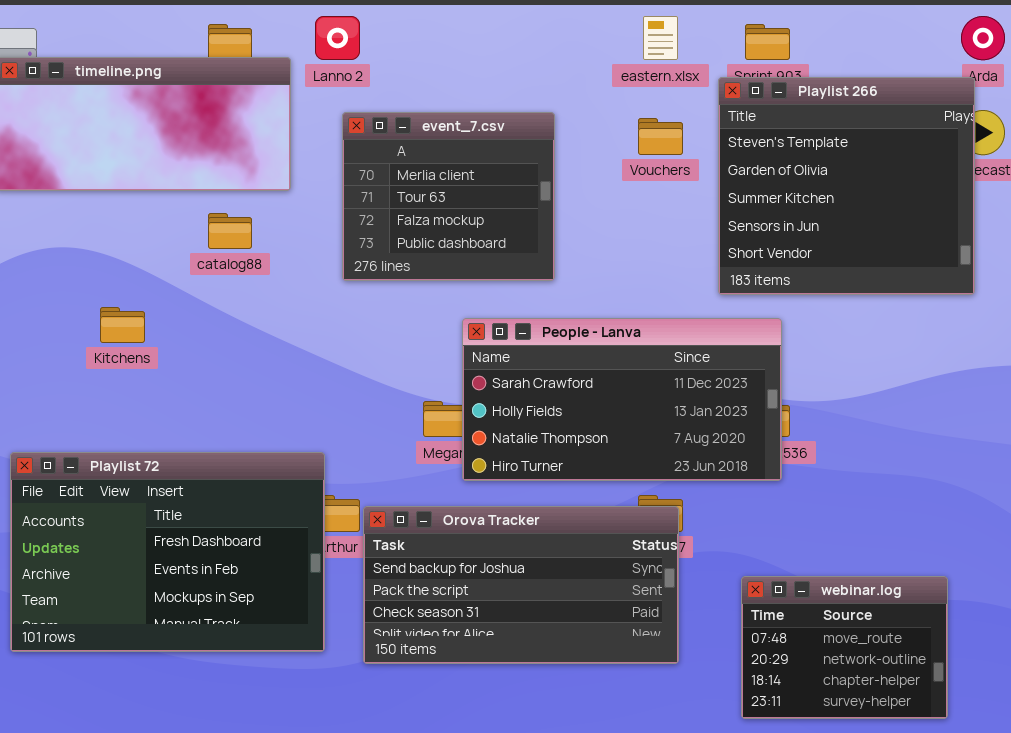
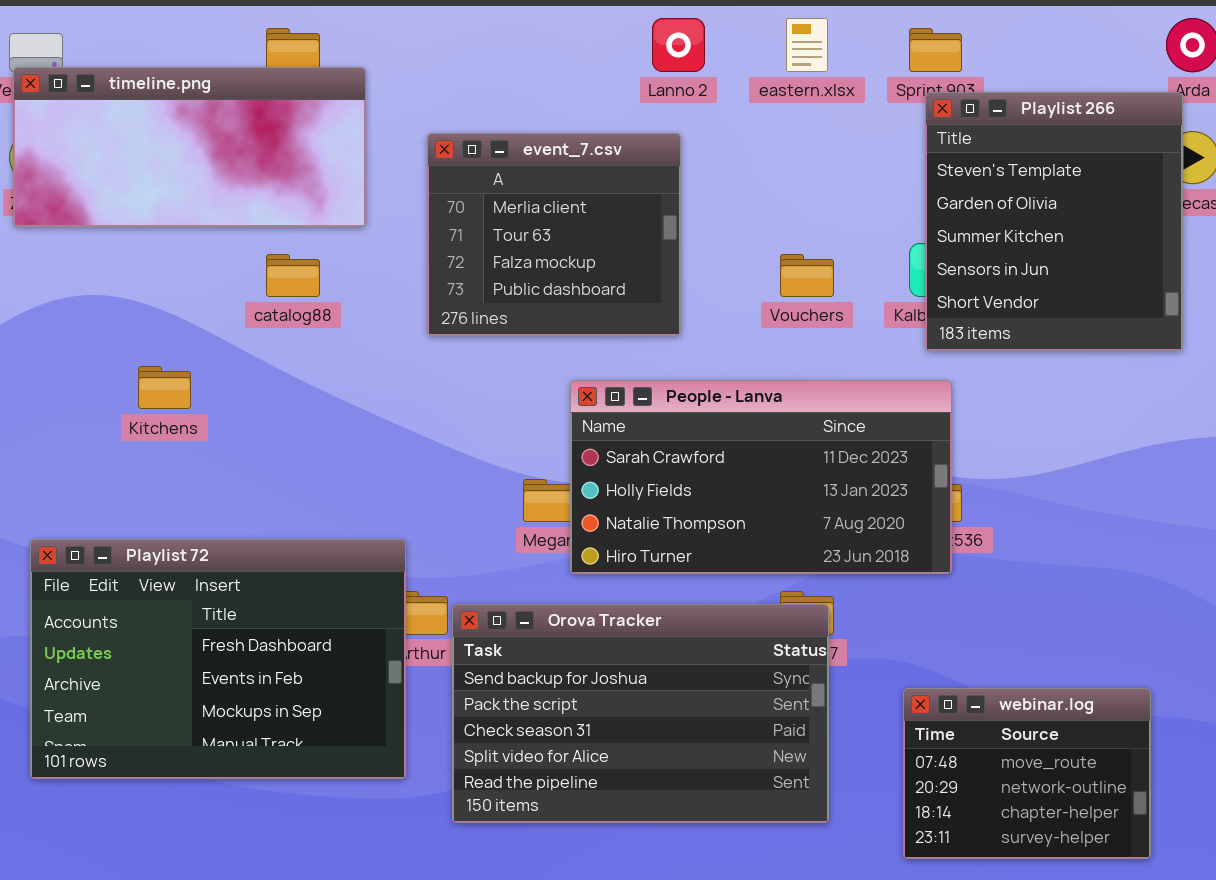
Lanno 2: [315,16,360,60] -> [652,18,705,72], moved
Playlist 266: [718,77,975,295] -> [925,92,1183,351], resized
Vouchers: [638,118,683,155] -> [780,254,834,297], moved
Orova Tracker: [363,506,679,664] -> [452,604,829,823], resized

